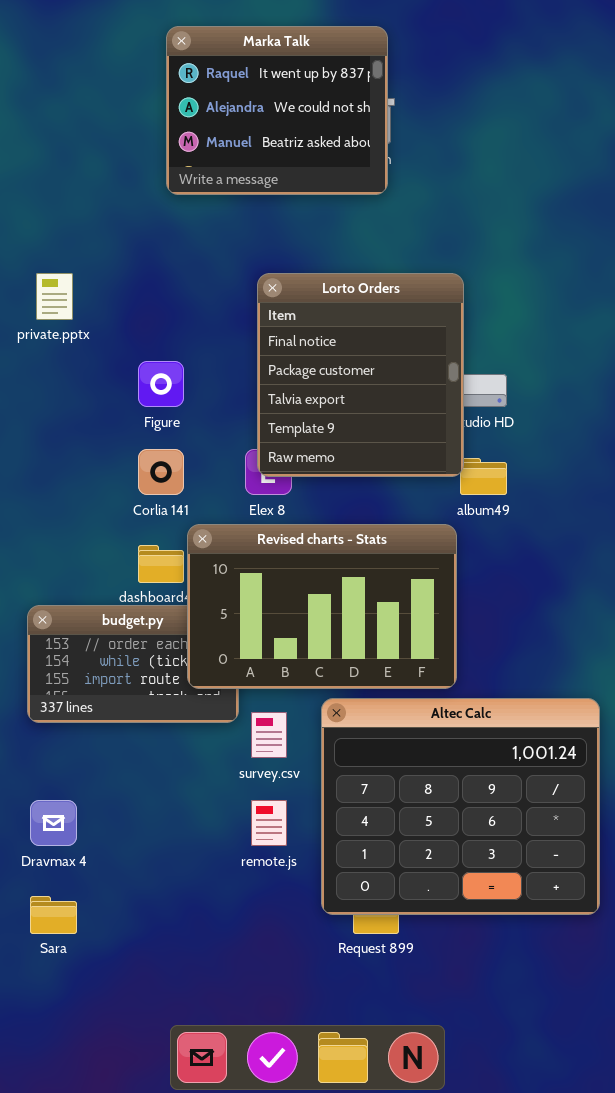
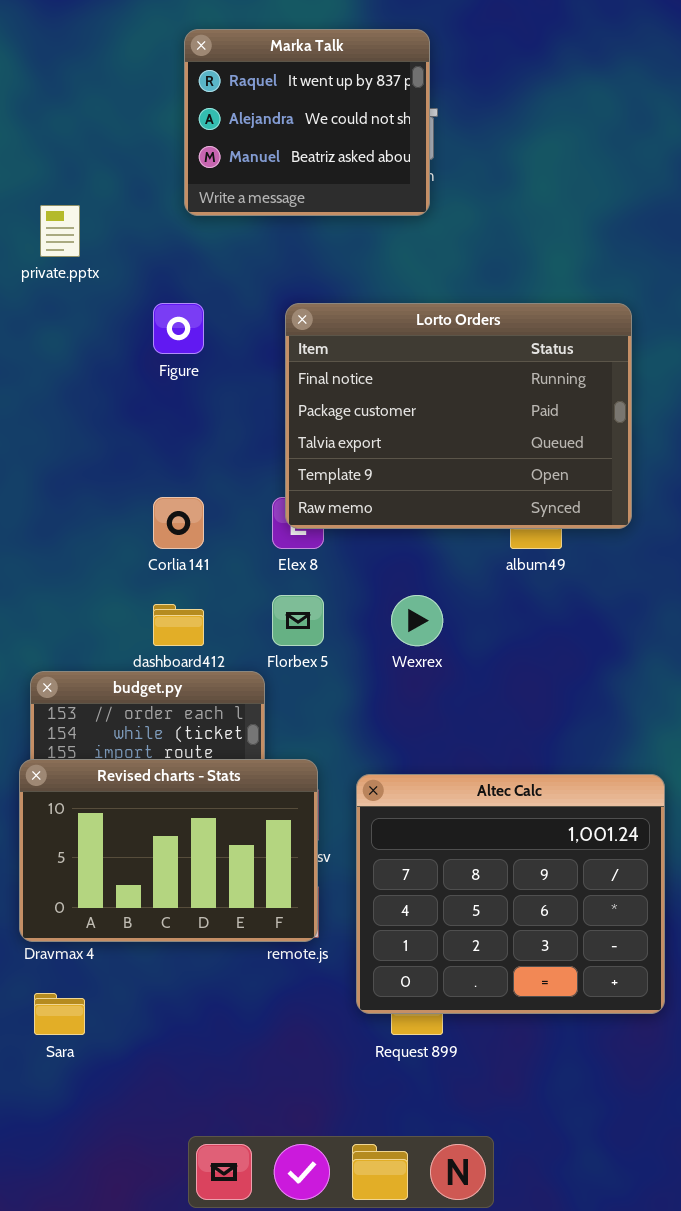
private.pptx: [36,273,73,320] -> [40,205,80,257], moved
Lorto Orders: [257,273,464,477] -> [285,303,632,529], resized
Figure: [138,361,184,407] -> [153,303,204,354], moved
Revised charts - Stats: [187,524,457,689] -> [19,759,318,942], moved

